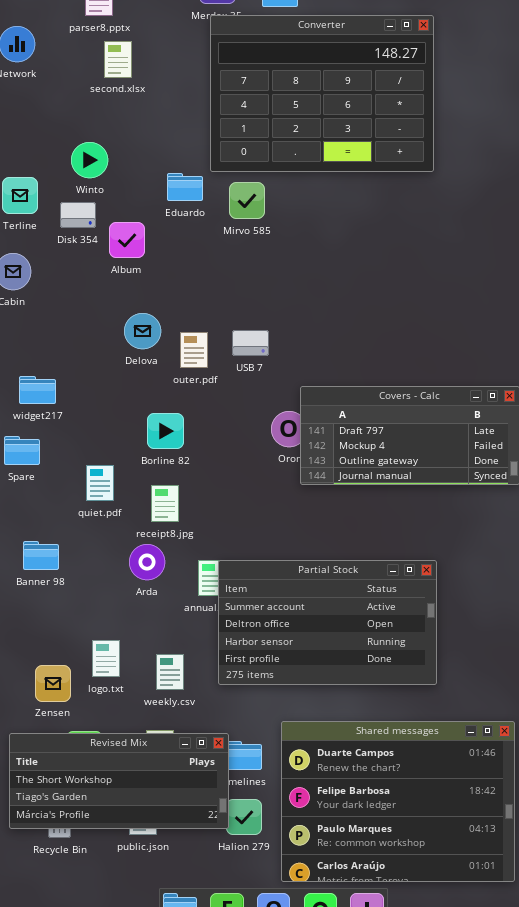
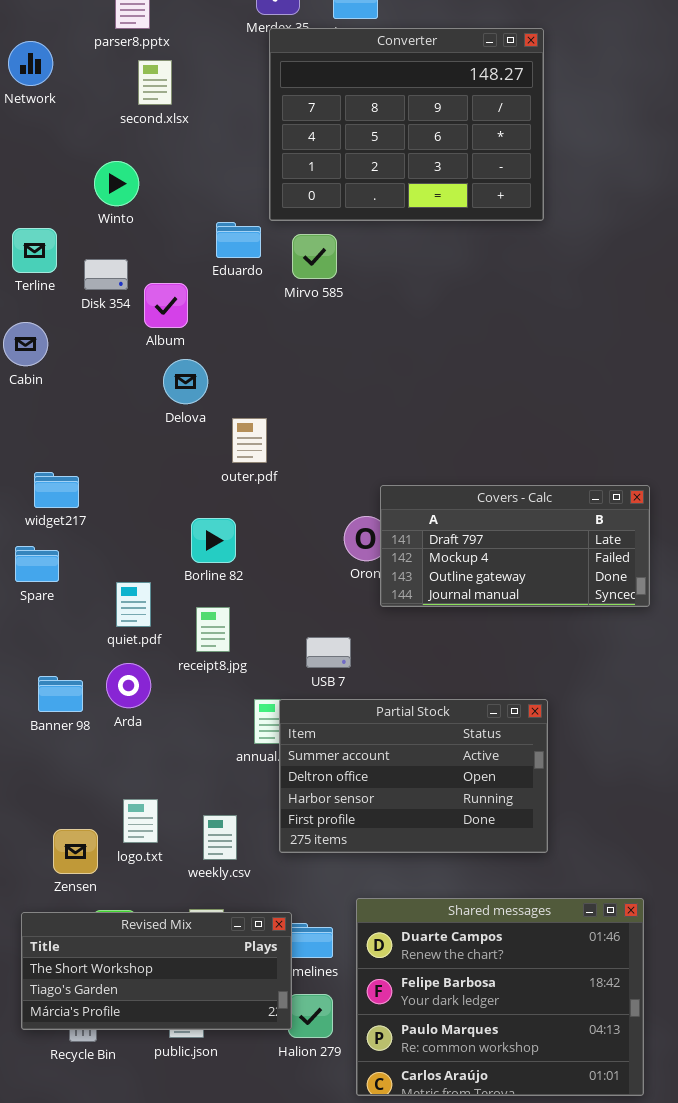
Winto: [71,142,108,178] -> [94,161,139,206], moved
Delova: [124,313,161,349] -> [163,359,208,404], moved
USB 7: [232,330,269,356] -> [306,637,351,668], moved
Arda: [129,544,165,580] -> [106,663,151,708], moved

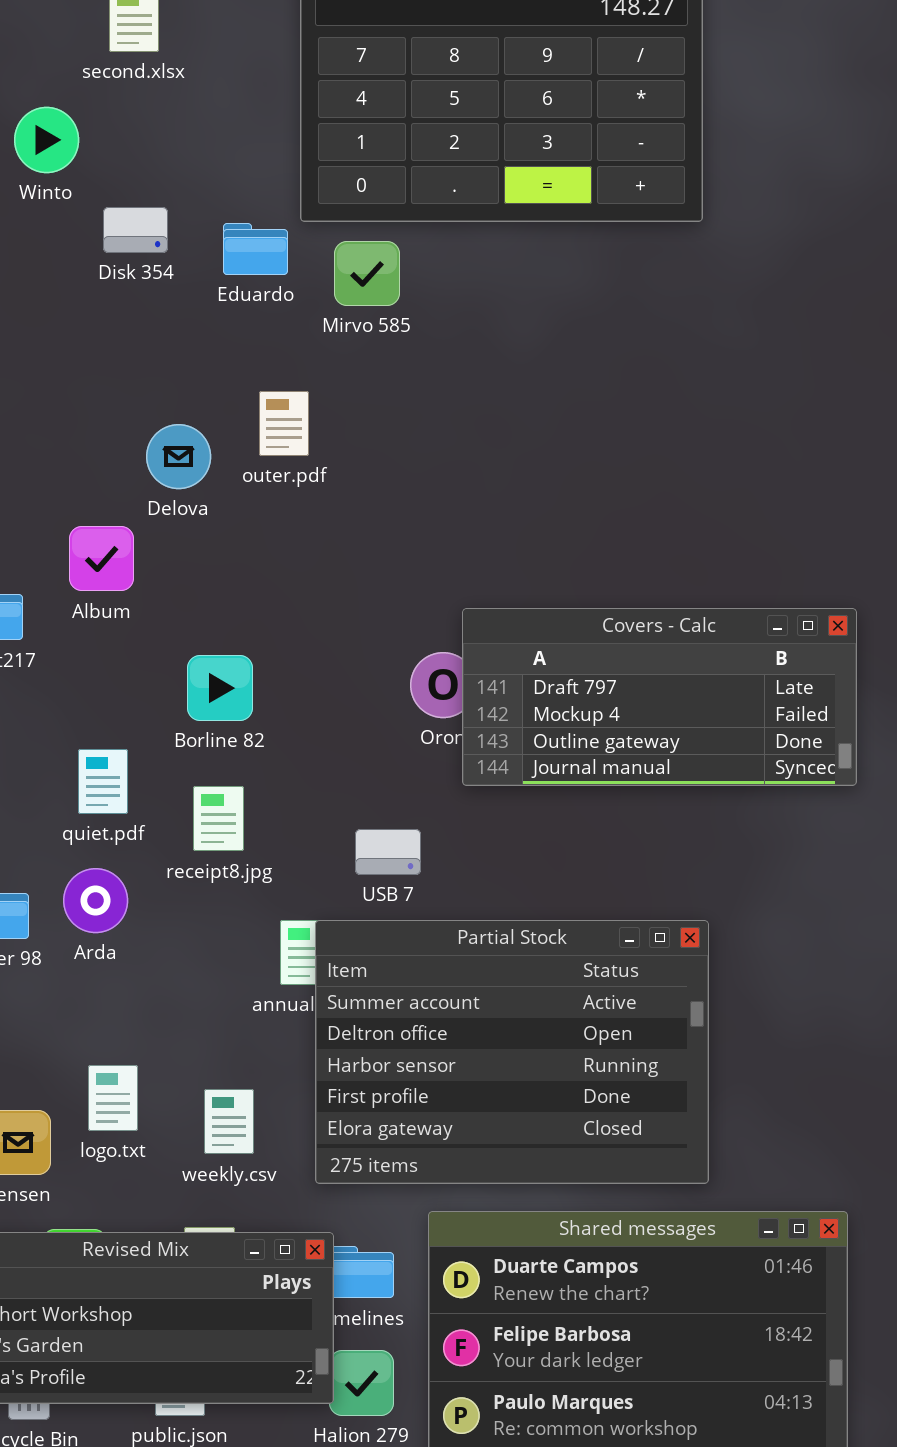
Winto: [94,161,139,206] -> [14,107,79,173], moved
Disk 354: [84,259,128,290] -> [103,207,168,253], moved
Album: [144,283,188,328] -> [69,526,134,591], moved
outer.pdf: [232,418,267,463] -> [259,391,309,456], moved
Partial Stock: [279,699,548,853] -> [315,920,709,1184], resized

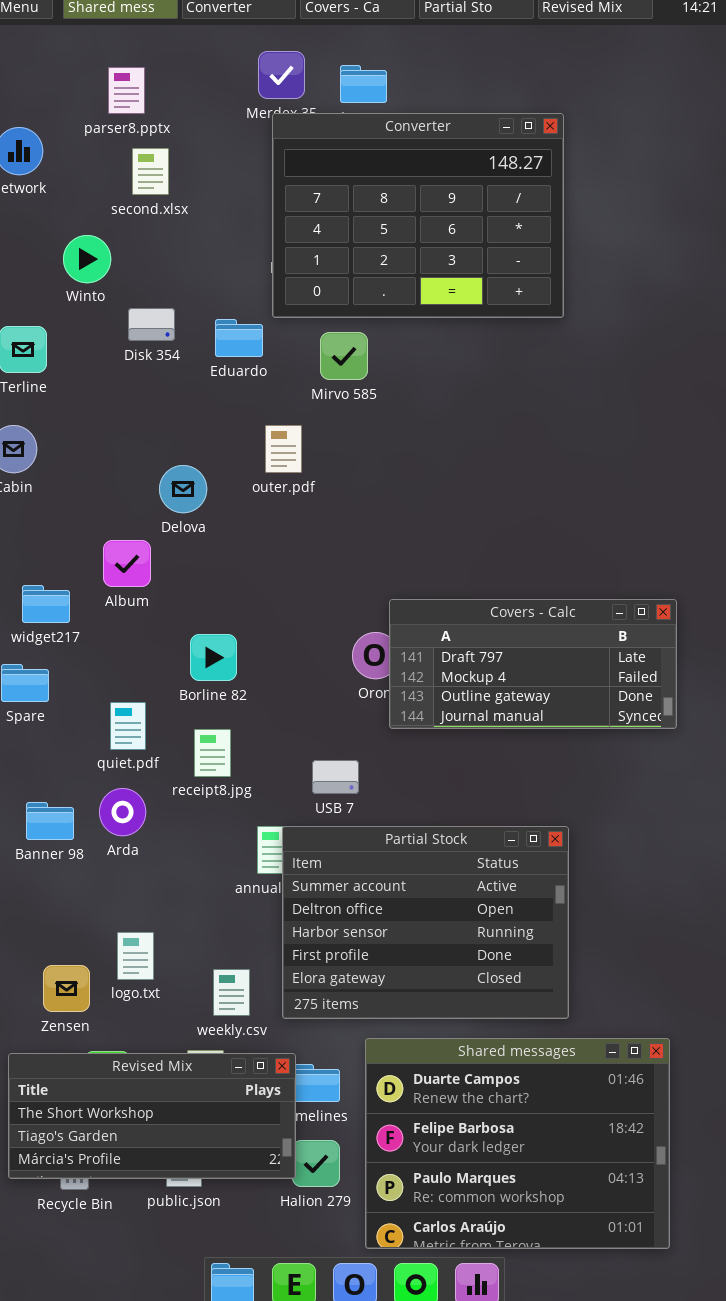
Mirvo 585: [334,241,400,306] -> [320,332,368,380], moved
outer.pdf: [259,391,309,456] -> [265,425,302,473], moved
weekly.csv: [204,1089,254,1154] -> [213,969,250,1016], moved

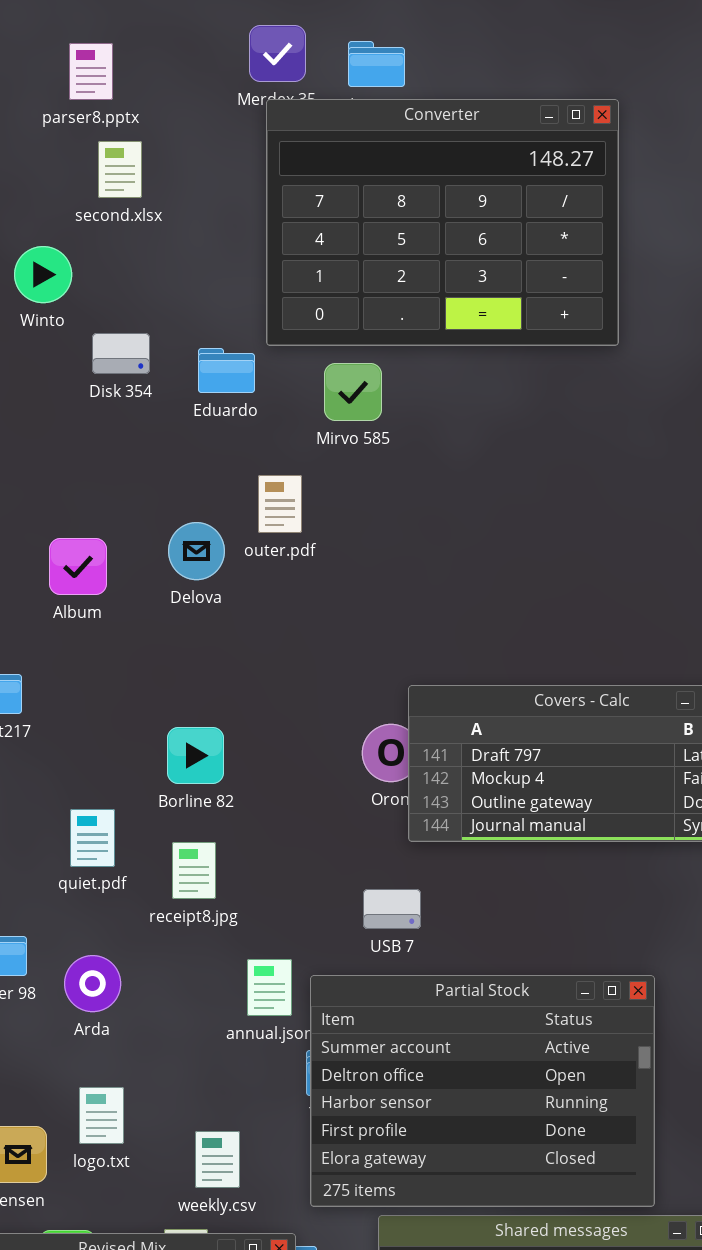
Delova: [159,465,207,513] -> [168,522,225,580], moved
Album: [103,540,151,587] -> [49,538,107,595], moved
USB 7: [312,760,359,794] -> [363,889,421,929], moved
Arda: [99,788,146,836] -> [64,955,121,1012], moved
Partial Stock: [282,826,569,1019] -> [310,975,655,1207], moved

